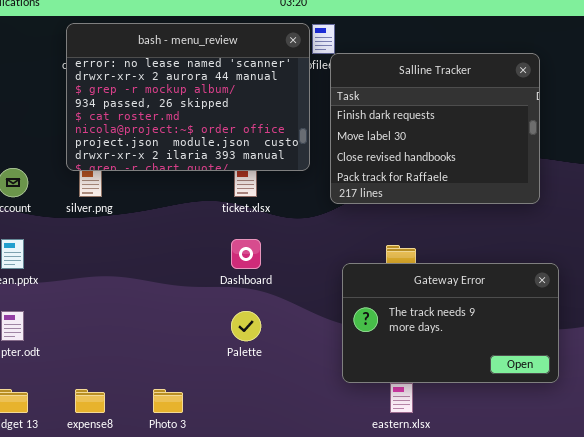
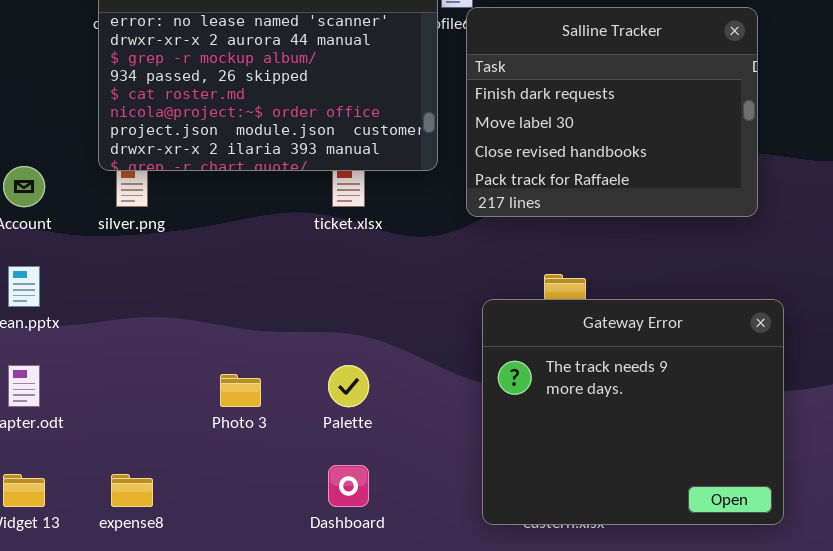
Dashboard: [231,239,261,269] -> [328,465,369,507], moved
Gateway Error: [342,263,559,383] -> [482,299,784,525], resized
Photo 3: [153,389,183,413] -> [220,374,261,407], moved

